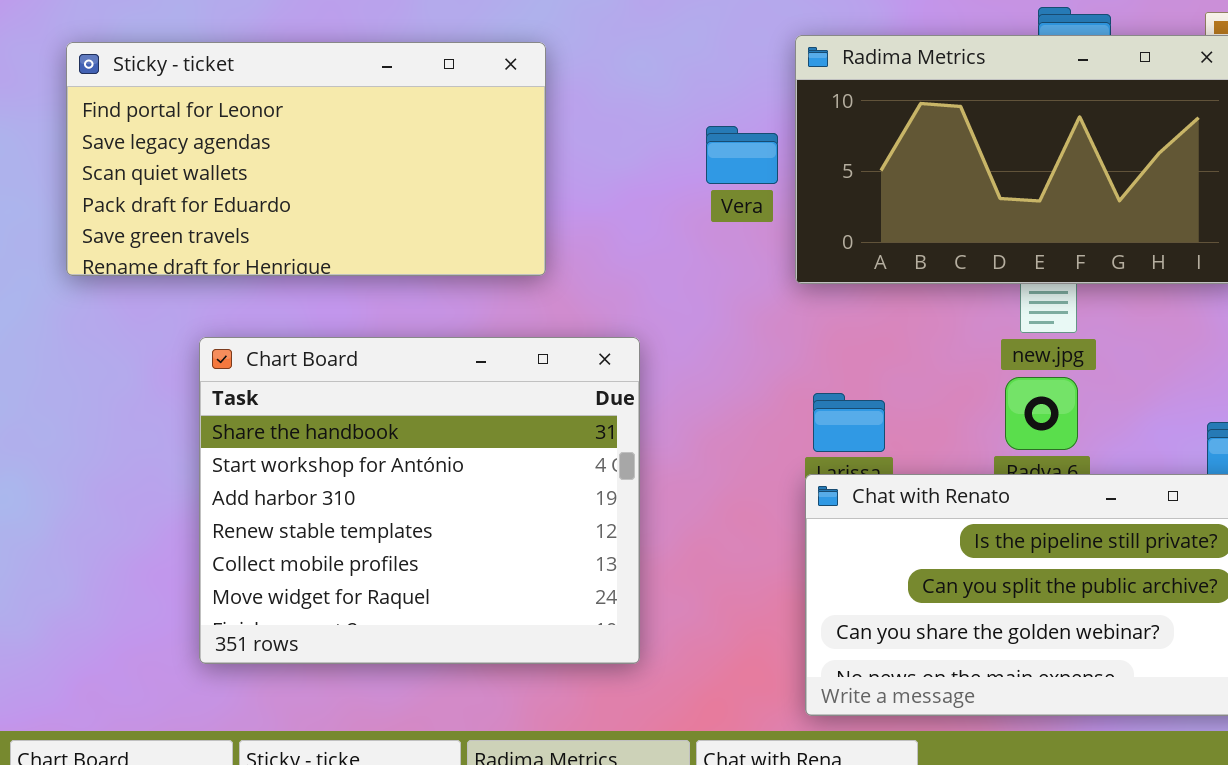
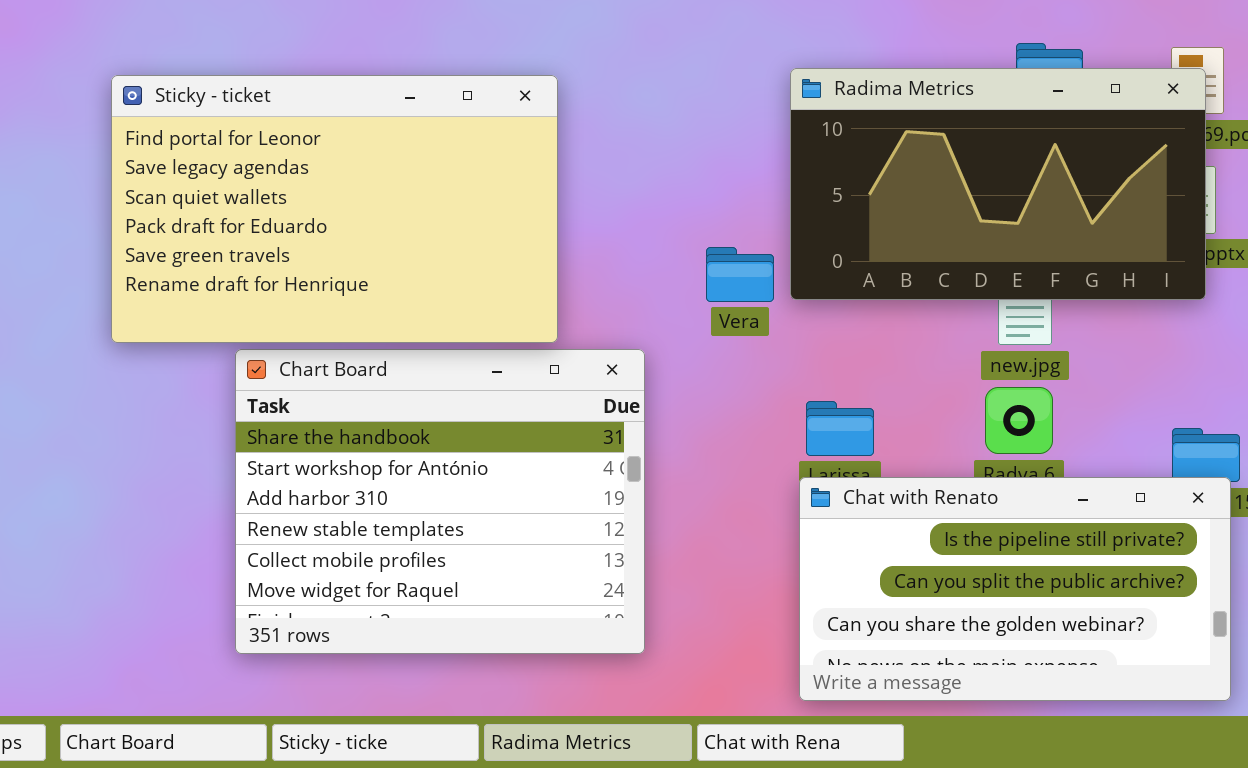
Sticky - ticket: [66,42,546,276] -> [111,75,558,343], resized
Vera: [706,126,778,184] -> [706,247,774,302], moved

